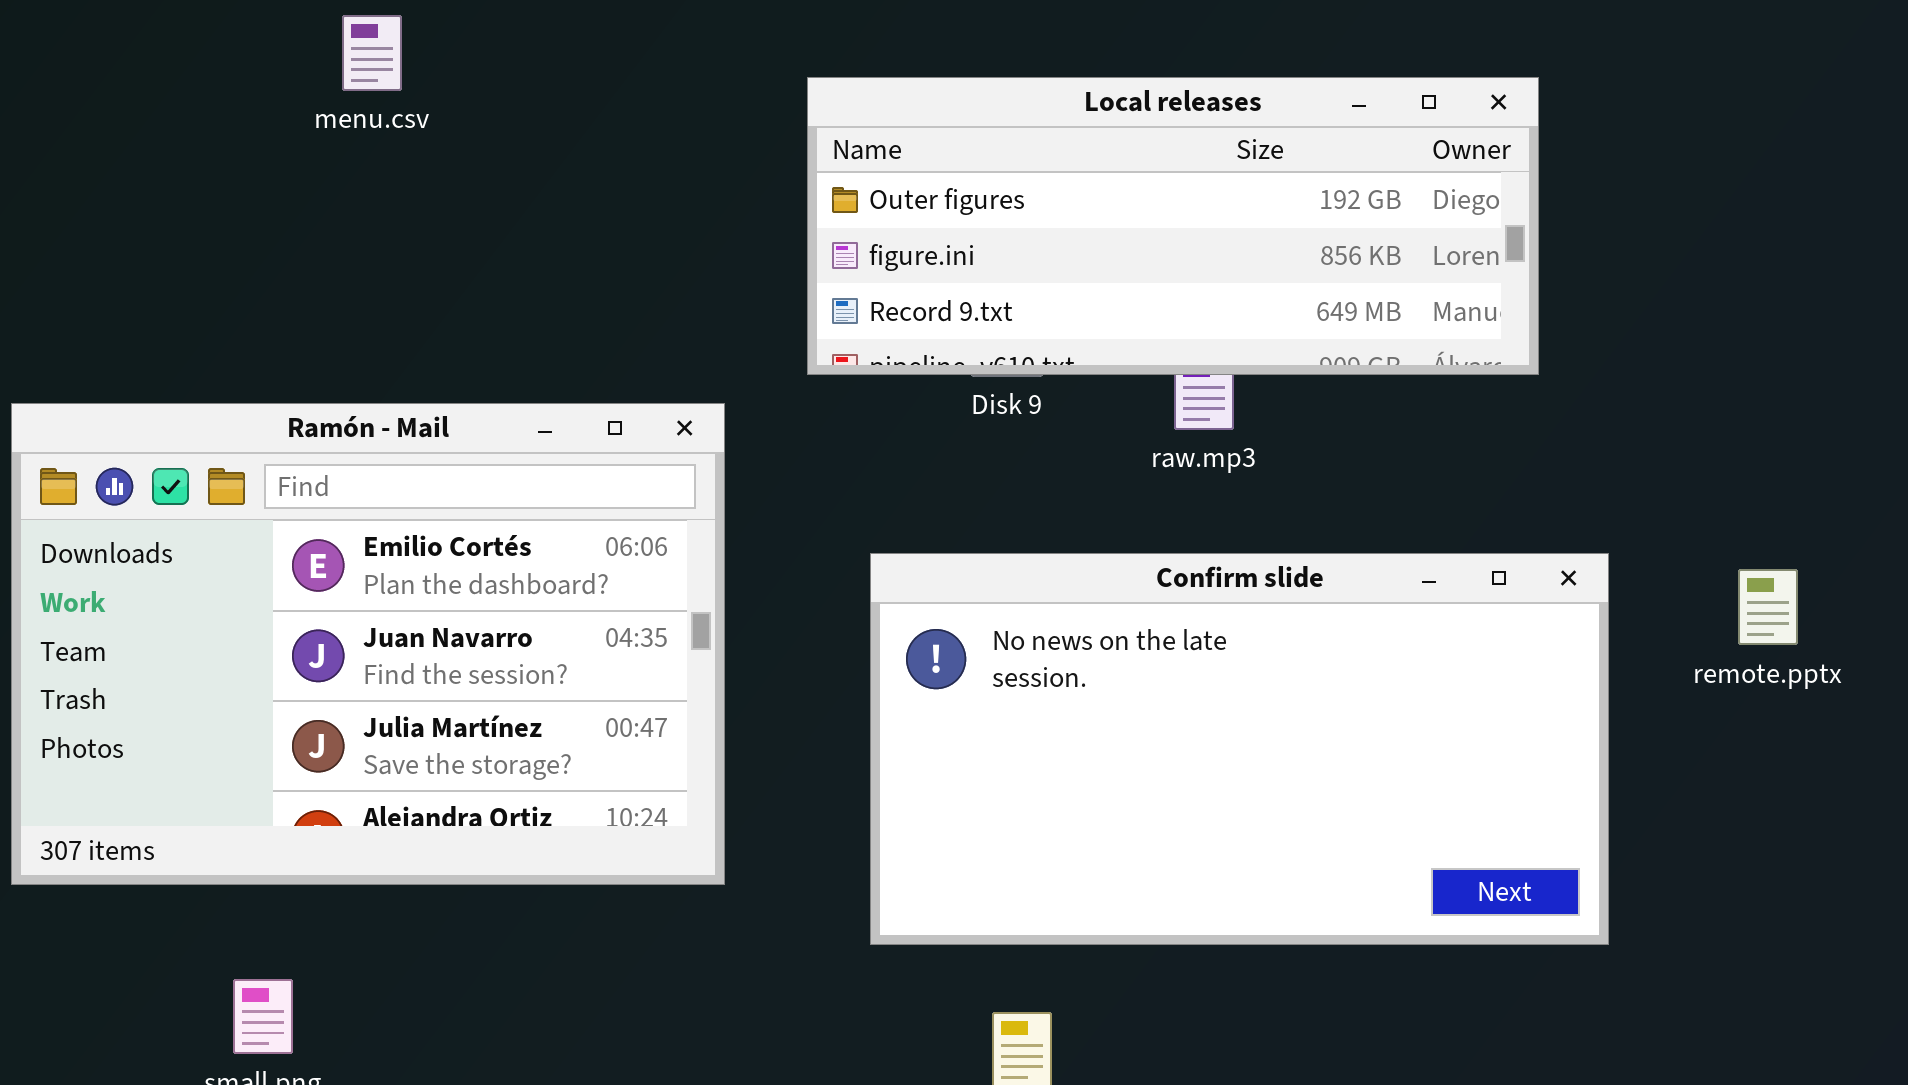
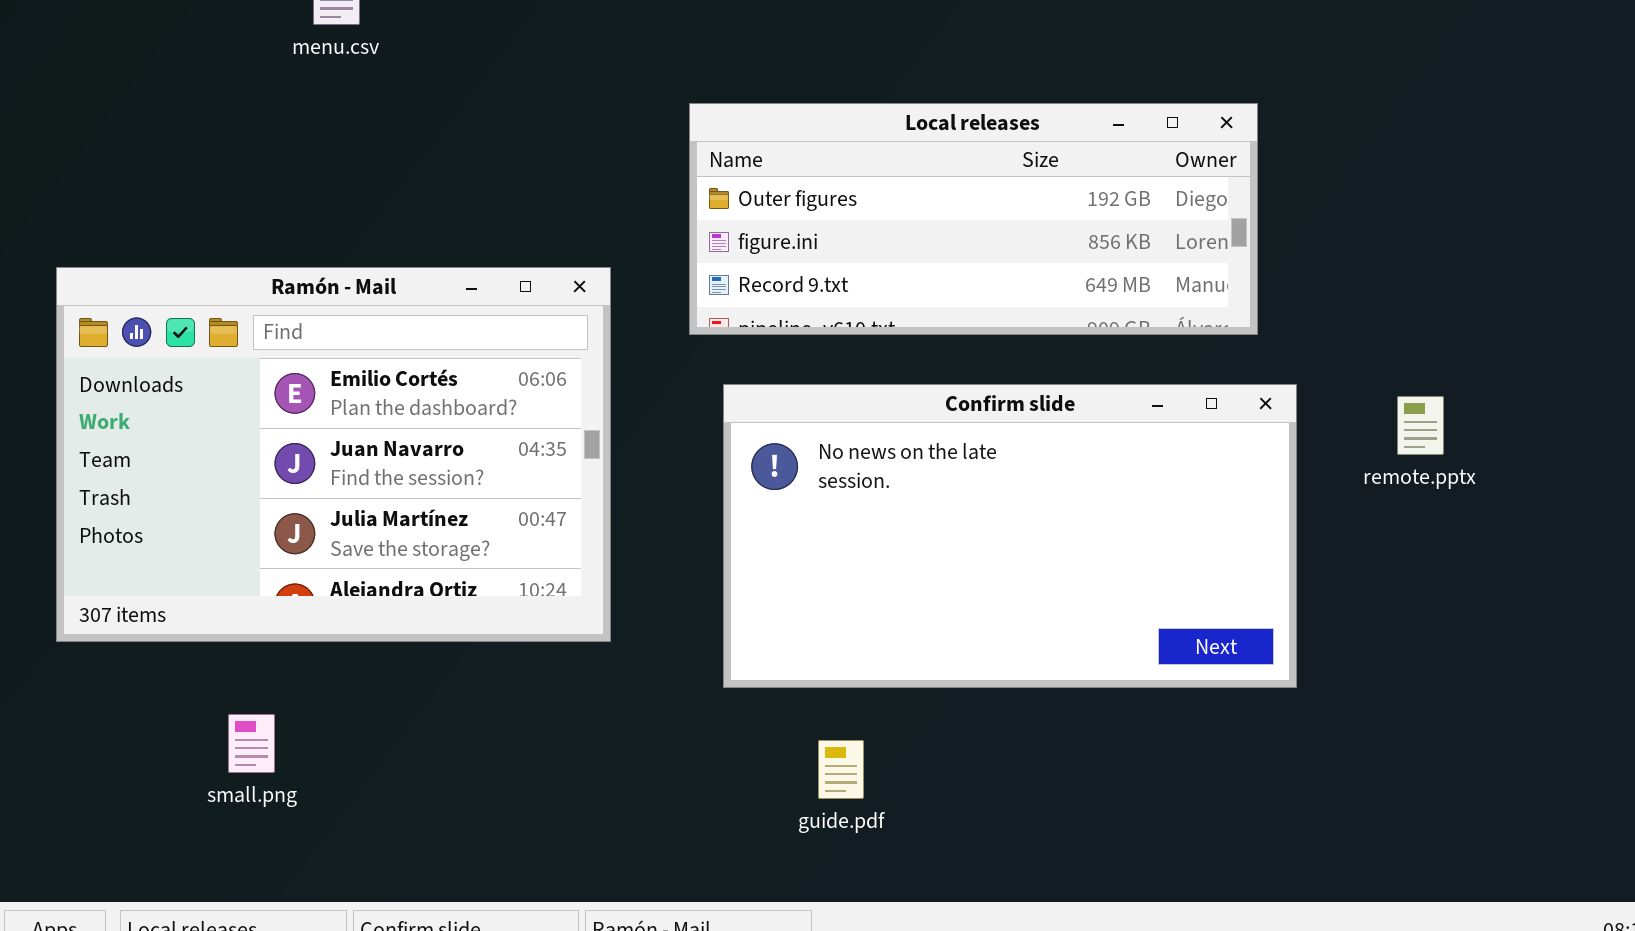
Local releases: [807,77,1539,375] -> [689,103,1258,335], moved

